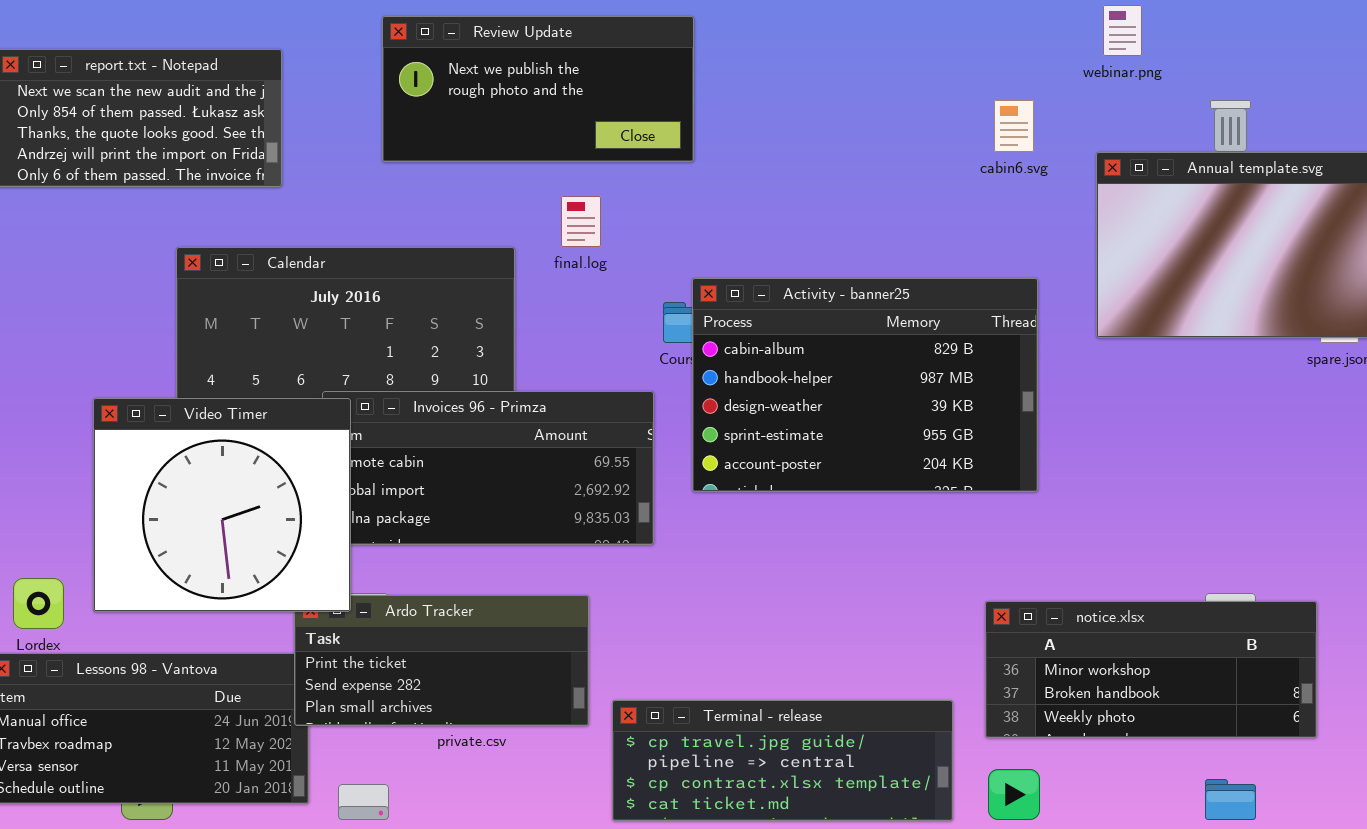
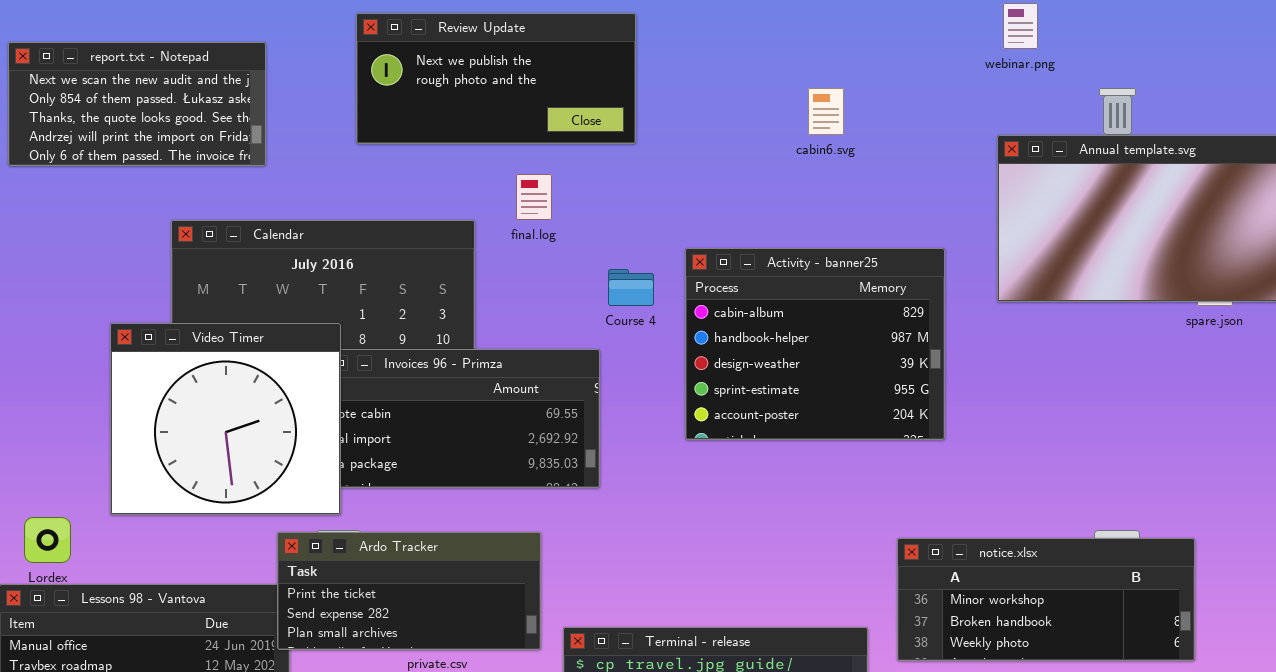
cabin6.svg: [994,100,1034,152] -> [808,88,844,135], moved
Activity - banner25: [692,278,1038,492] -> [685,248,945,440], resized
Video Timer: [93,398,351,612] -> [110,323,341,515], moved

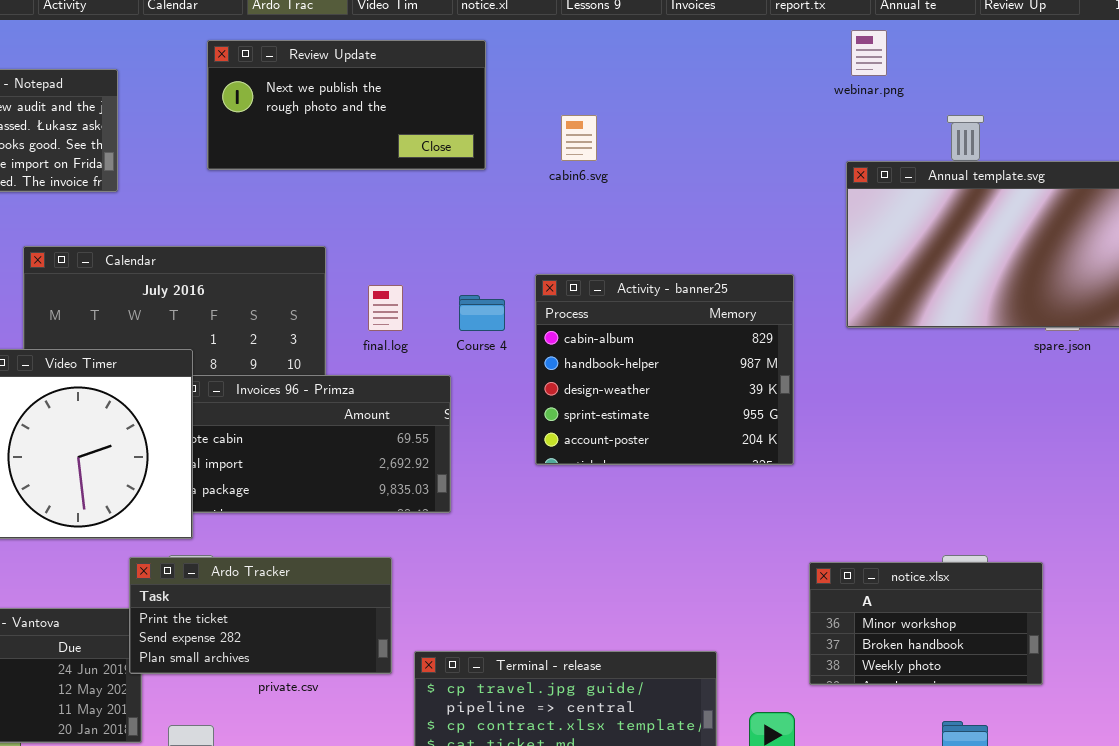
cabin6.svg: [808,88,844,135] -> [561,115,597,161], moved
final.log: [516,174,552,220] -> [368,285,403,331], moved
notice.xlsx: [897,538,1195,661] -> [809,562,1043,685], resized

